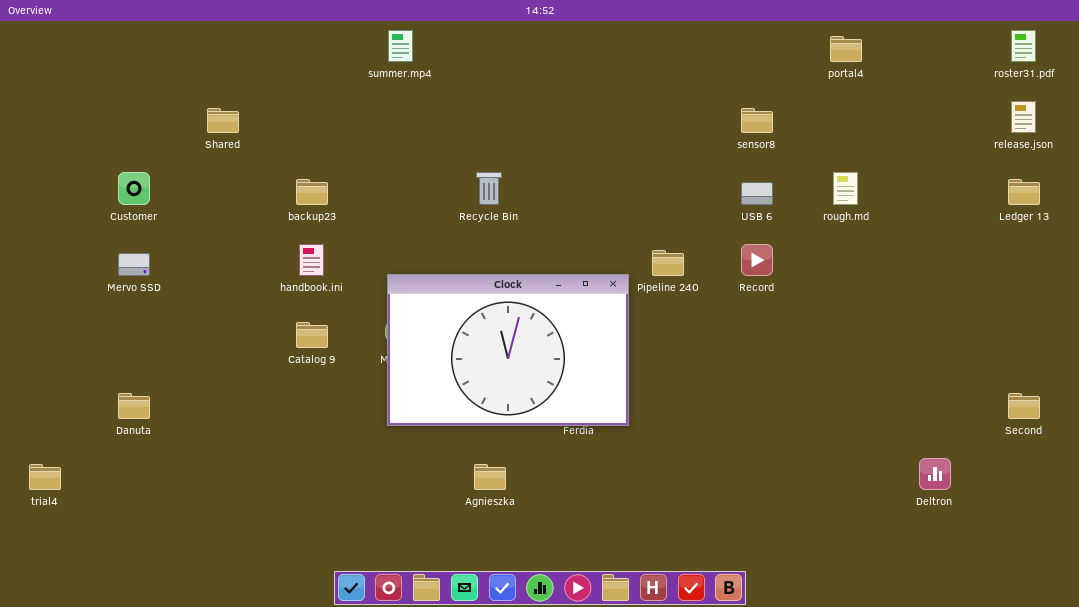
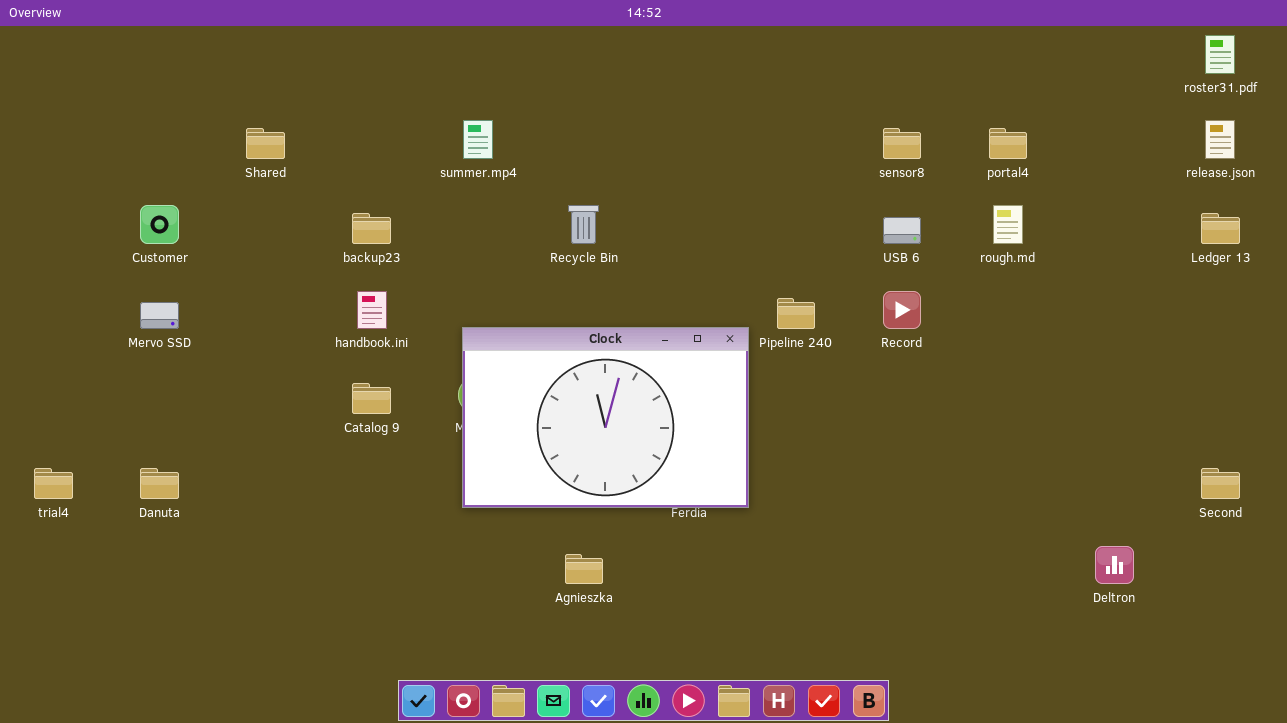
summer.mp4: [388,30,413,62] -> [463,120,493,159], moved
portal4: [830,36,862,62] -> [989,128,1027,159], moved
trial4: [29,464,61,490] -> [34,468,73,499], moved

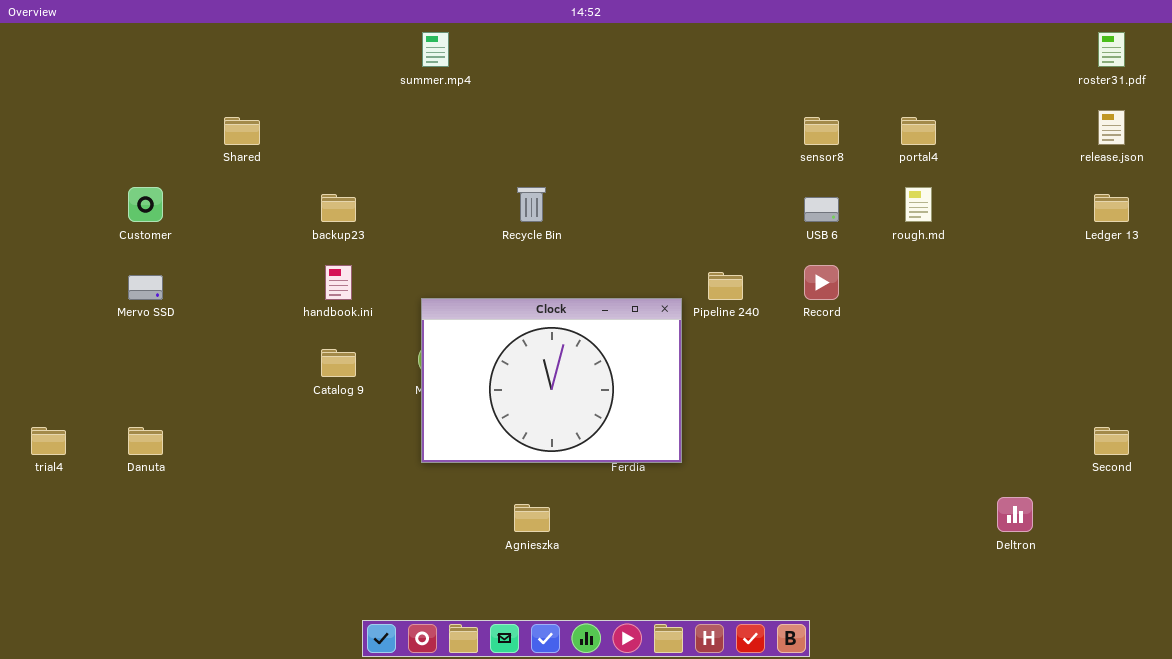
summer.mp4: [463,120,493,159] -> [422,32,449,67], moved

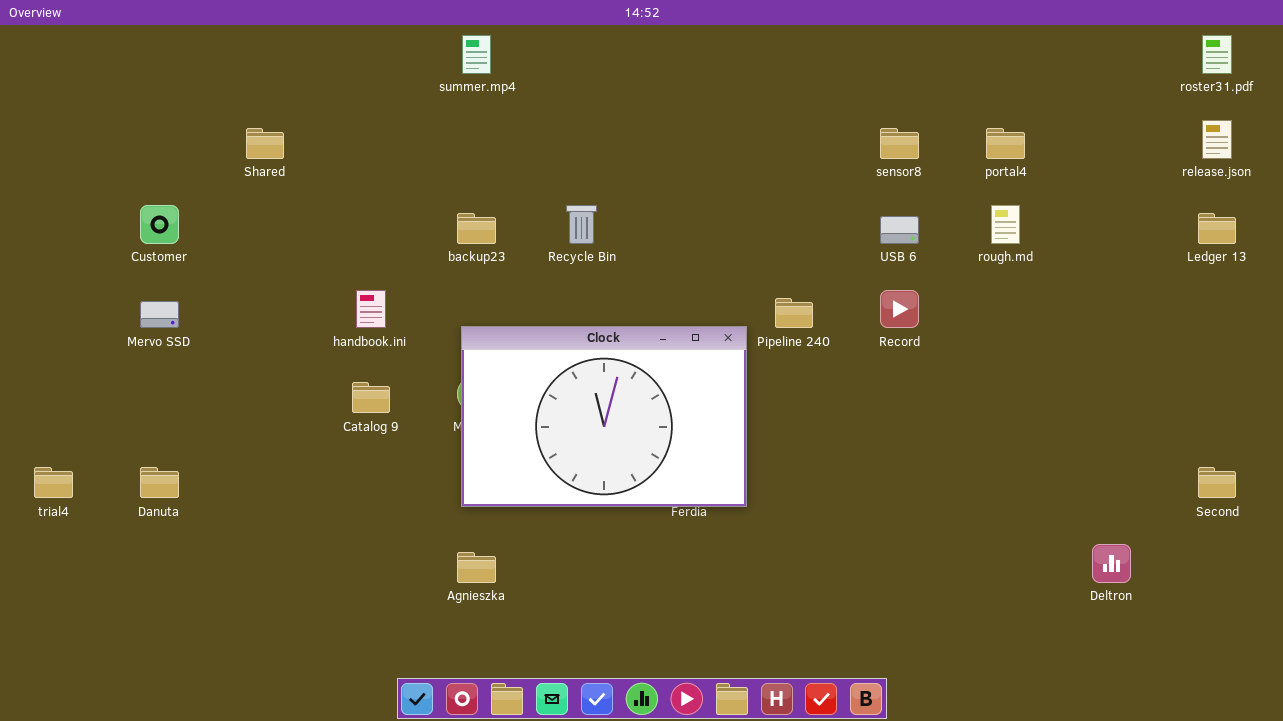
backup23: [321,194,356,222] -> [457,213,496,244], moved
Agnieszka: [514,504,550,532] -> [457,552,496,583], moved

